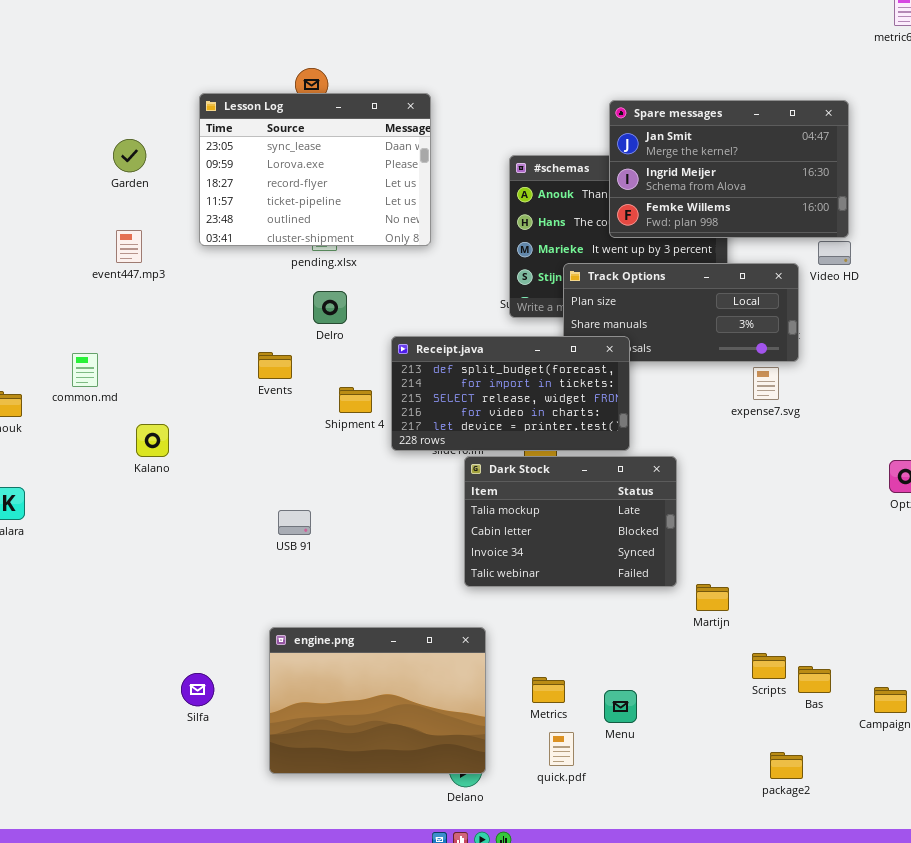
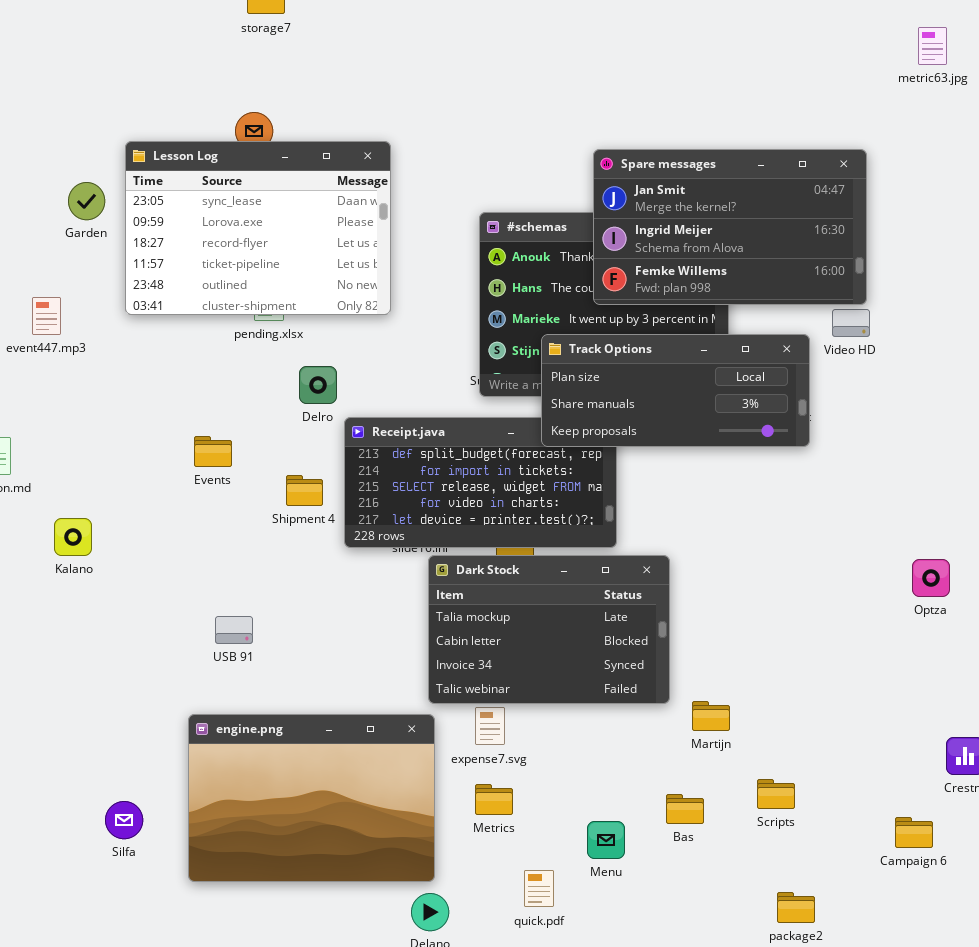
Garden: [113,139,146,172] -> [68,182,105,220], moved
Track Options: [563,263,799,362] -> [541,334,810,447], raised
Delro: [313,291,347,324] -> [299,366,337,404], moved
expense7.svg: [753,367,779,400] -> [475,707,505,745], moved
engine.png: [269,627,486,774] -> [188,714,435,882], moved
Bas: [798,666,831,693] -> [666,794,704,824], moved
Metrics: [532,677,565,703] -> [475,784,513,815], moved

